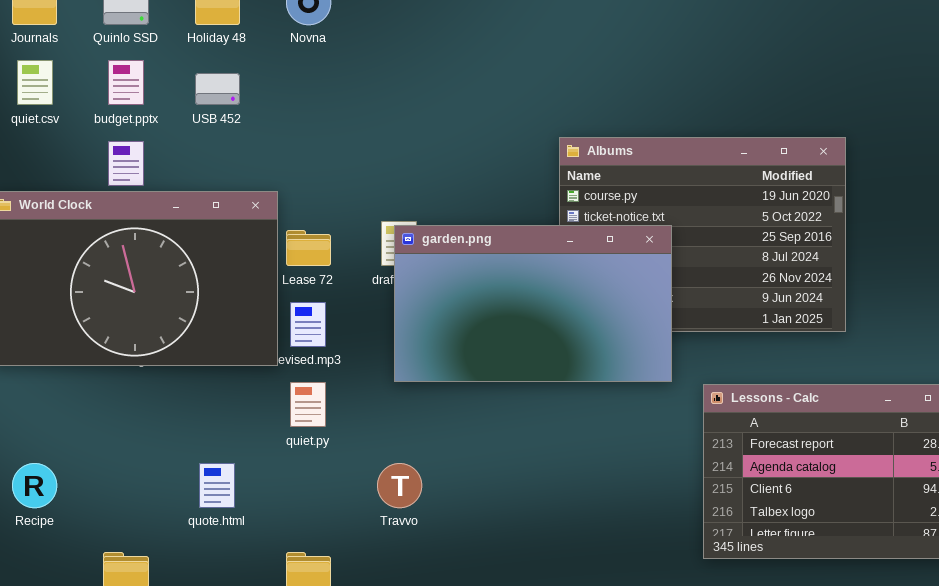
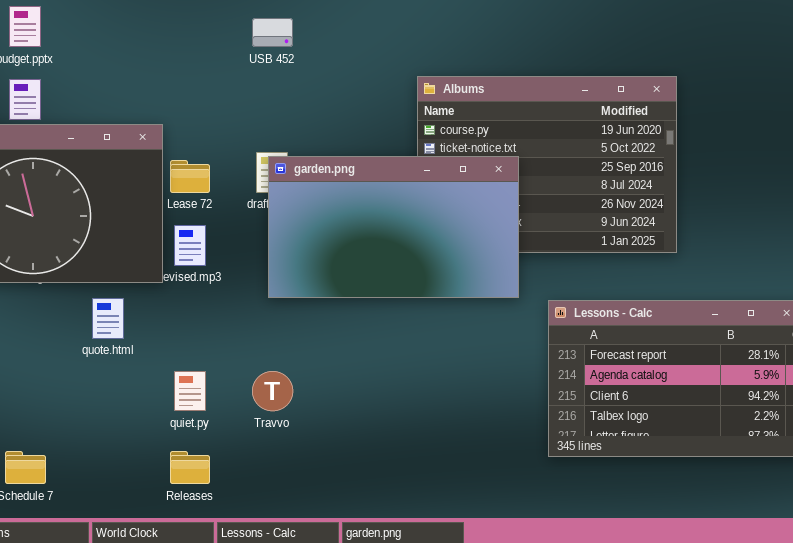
USB 452: [195,73,240,105] -> [252,18,293,47], moved
quiet.py: [290,382,326,427] -> [174,371,206,411], moved
quote.html: [199,463,235,508] -> [92,298,124,339], moved

